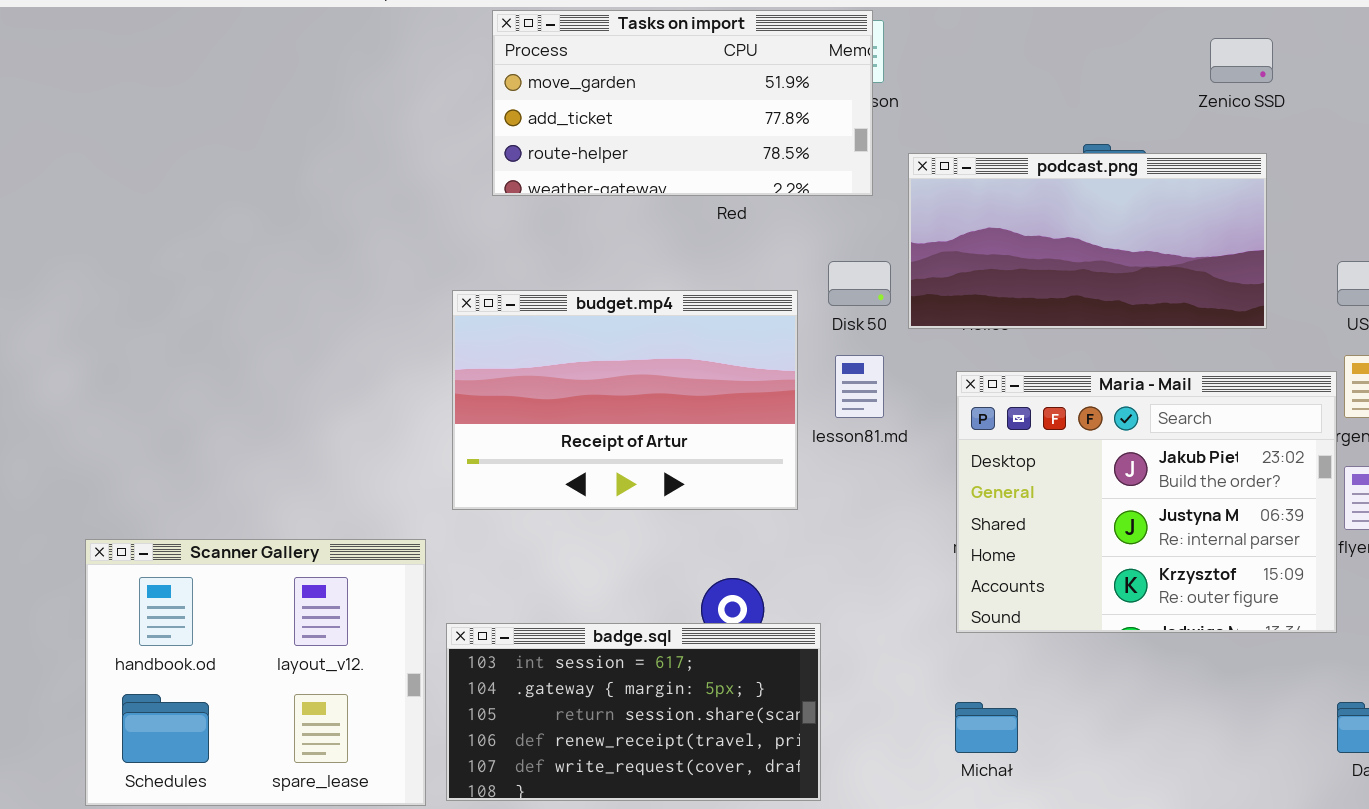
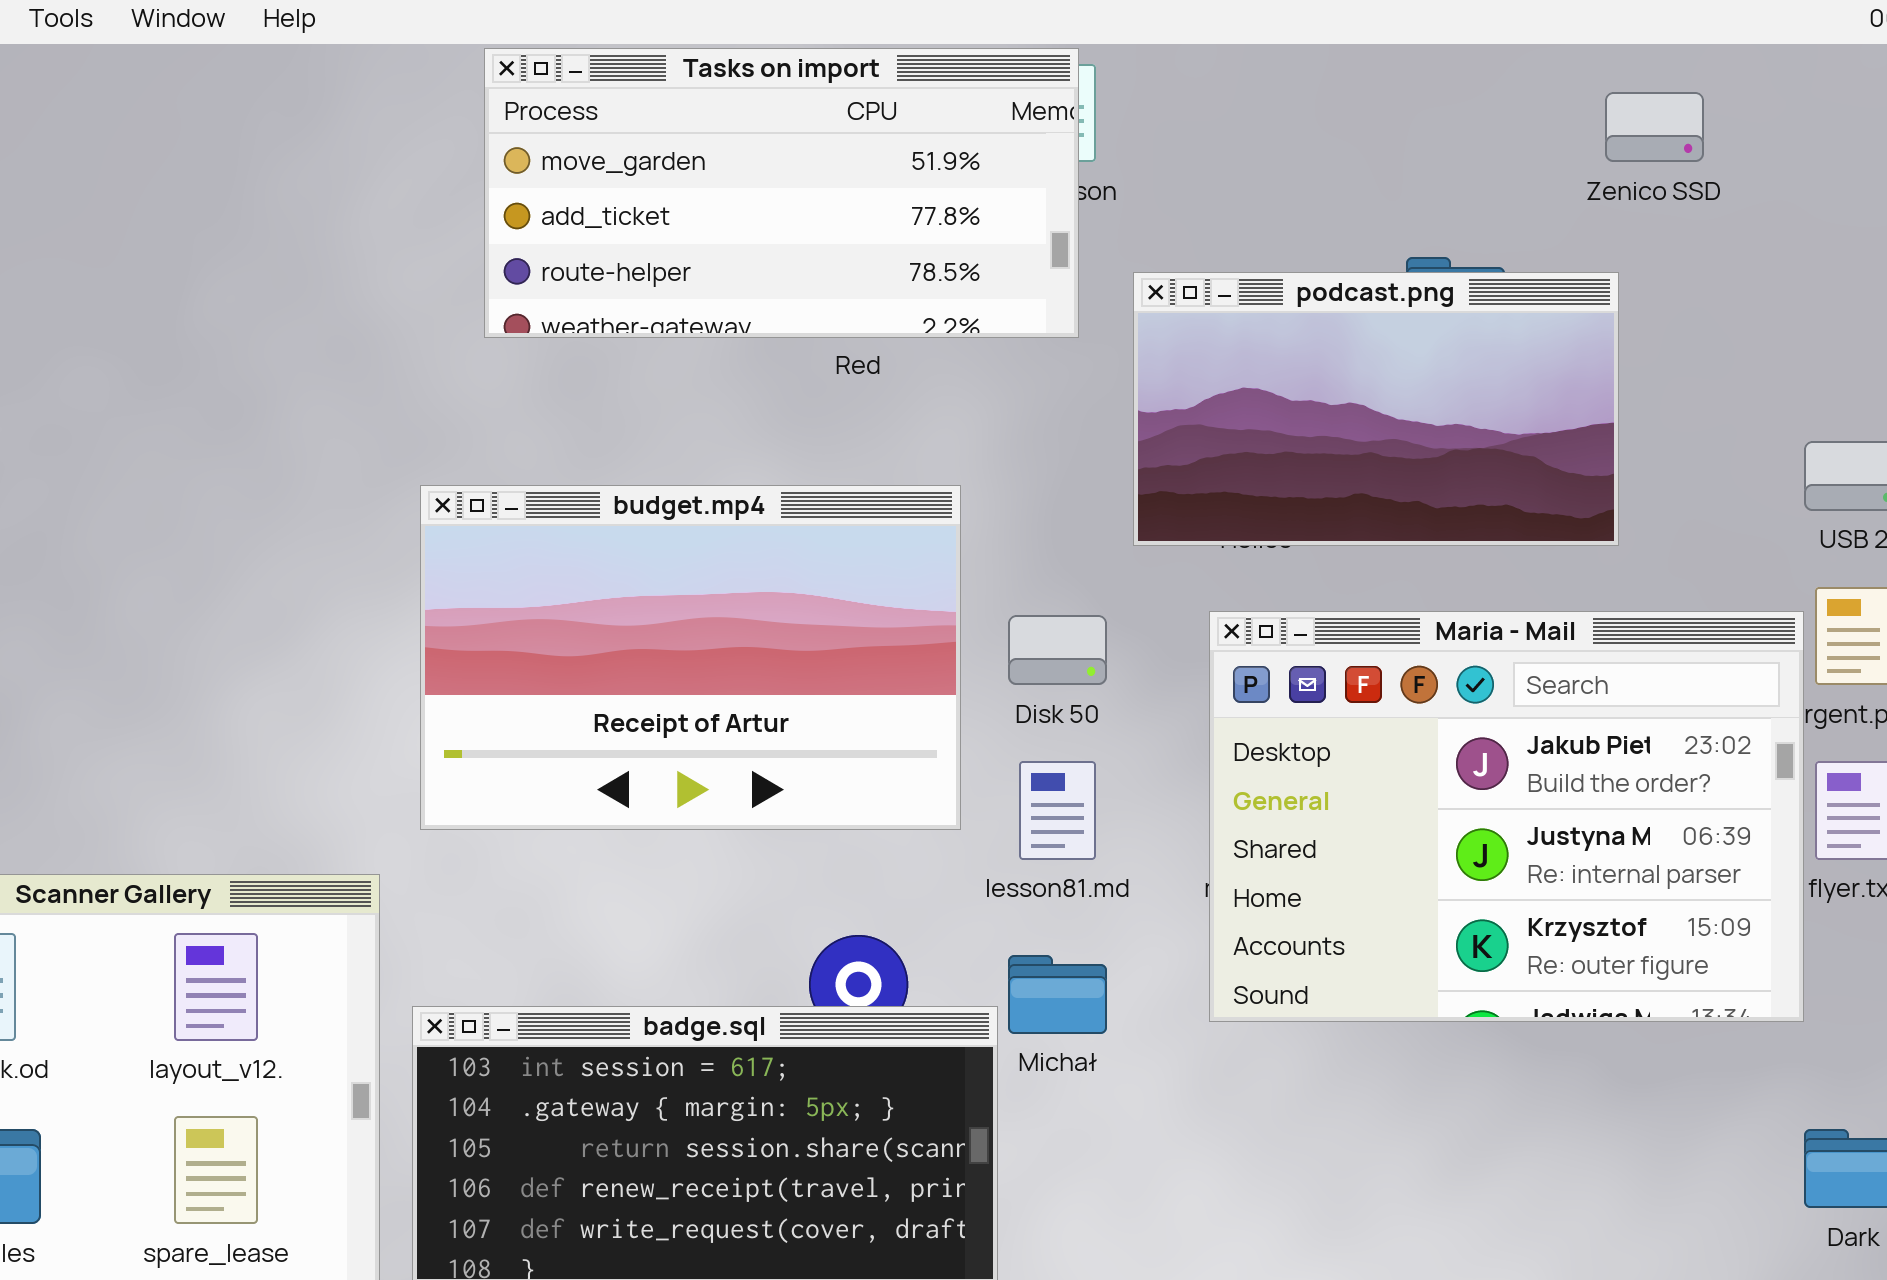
podcast.png: [908,153,1267,329] -> [1133,272,1619,546], resized
Disk 50: [828,261,891,306] -> [1008,615,1107,685], moved
lesson81.md: [835,355,884,418] -> [1019,761,1096,860], moved
Michał: [955,702,1018,753] -> [1008,955,1107,1034], moved

